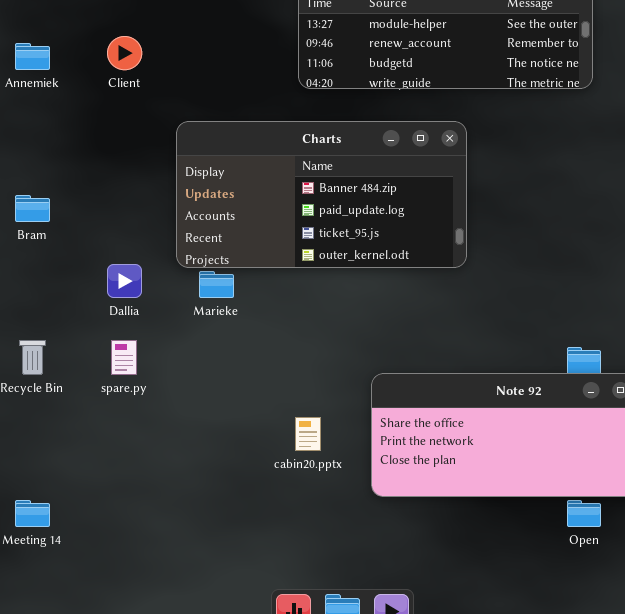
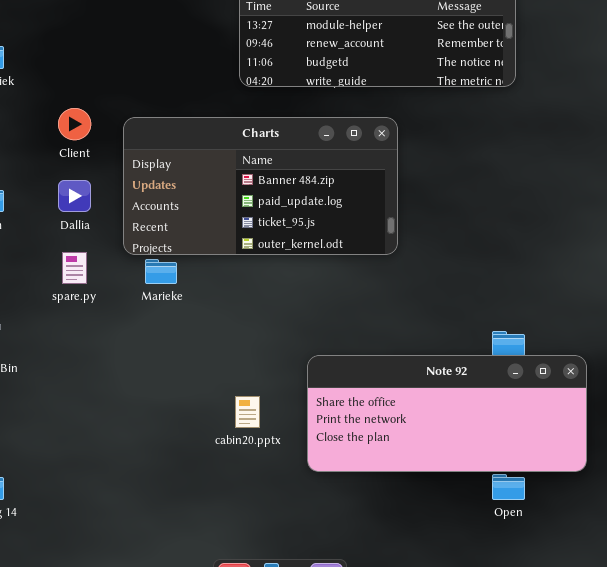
Client: [107,36,142,70] -> [58,108,91,140], moved
Dallia: [107,264,142,298] -> [58,180,91,212], moved
spare.py: [111,340,137,375] -> [62,252,87,284], moved

